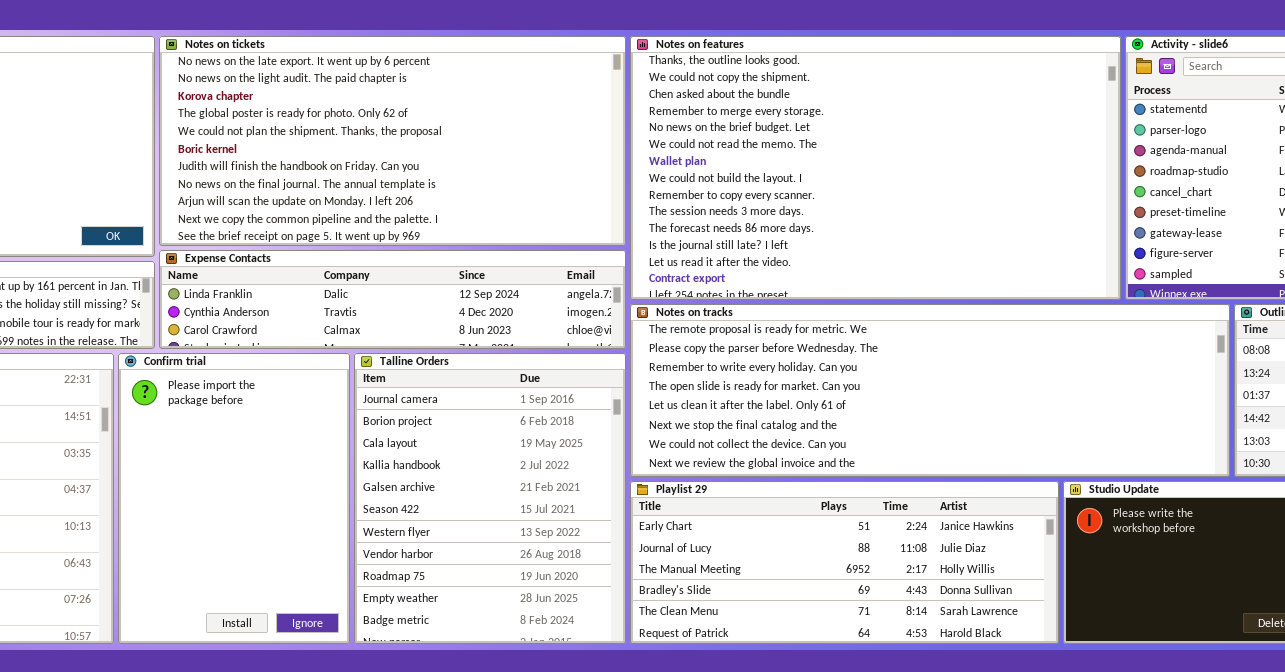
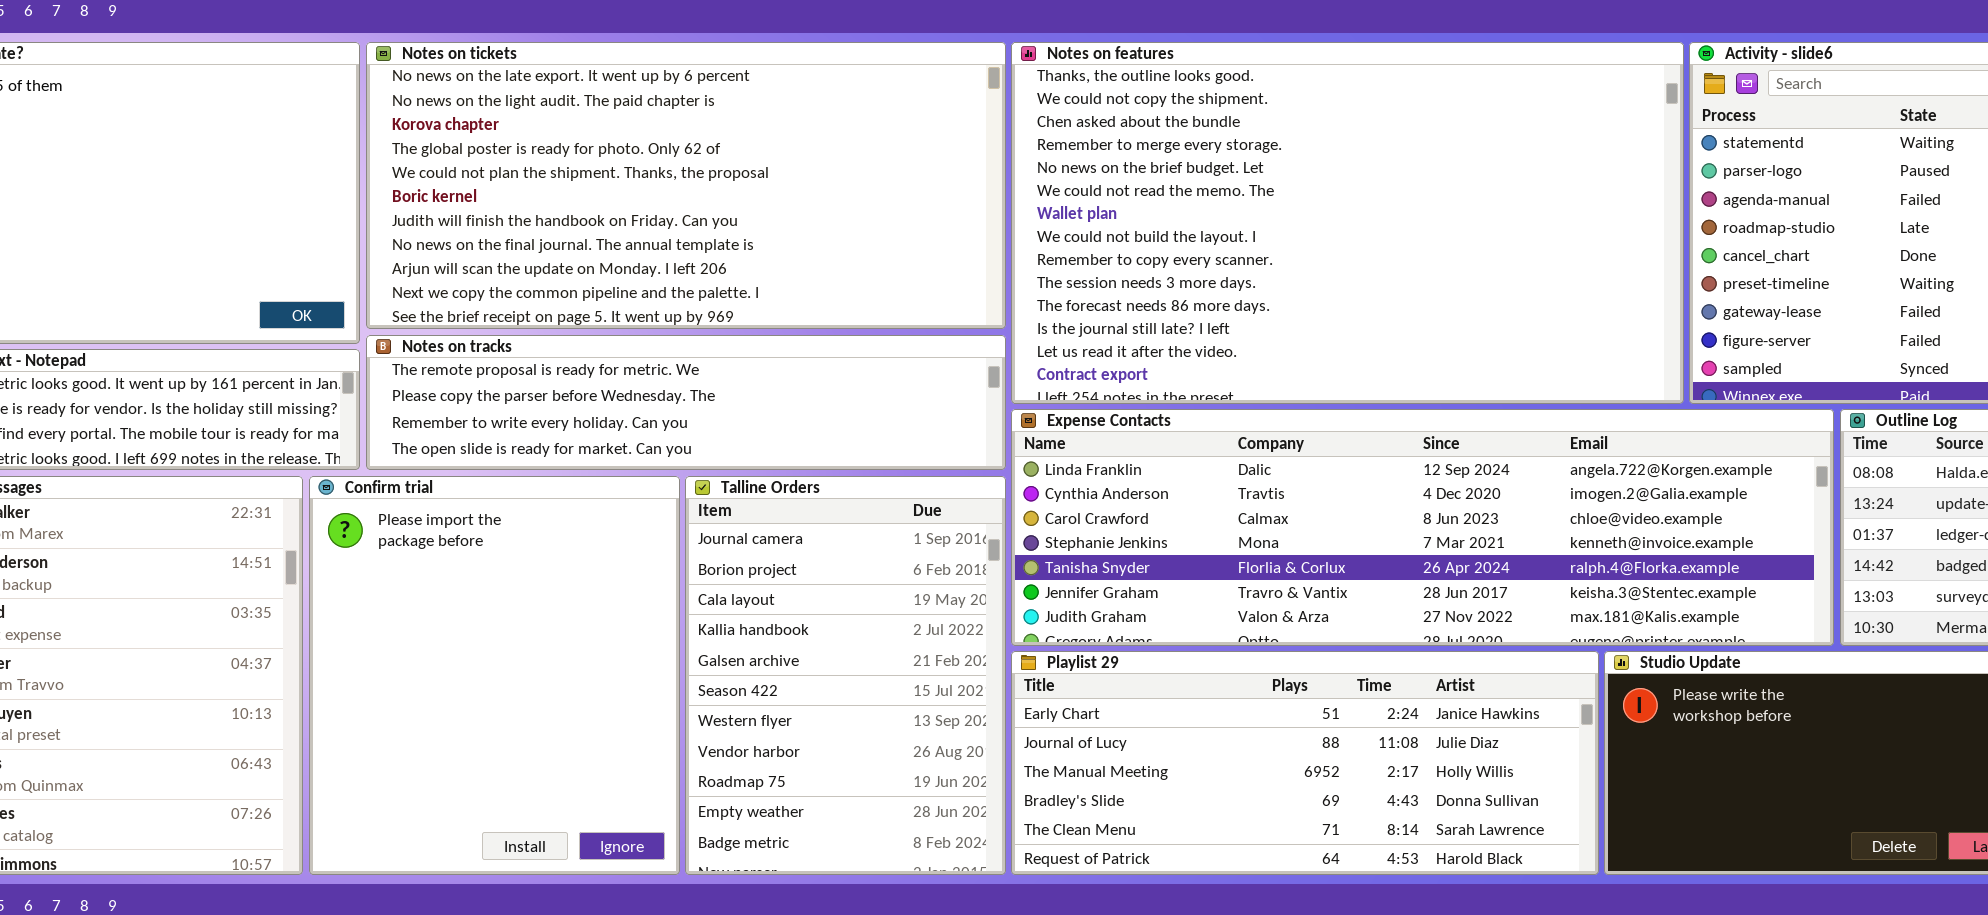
Expense Contacts: [159,250,626,349] -> [1011,409,1834,646], moved, resized
Notes on tracks: [630,304,1230,477] -> [366,335,1006,470], moved, resized
Confirm trial: [118,353,350,644] -> [309,476,680,875], resized
Talline Orders: [354,353,626,644] -> [685,476,1006,875], resized

